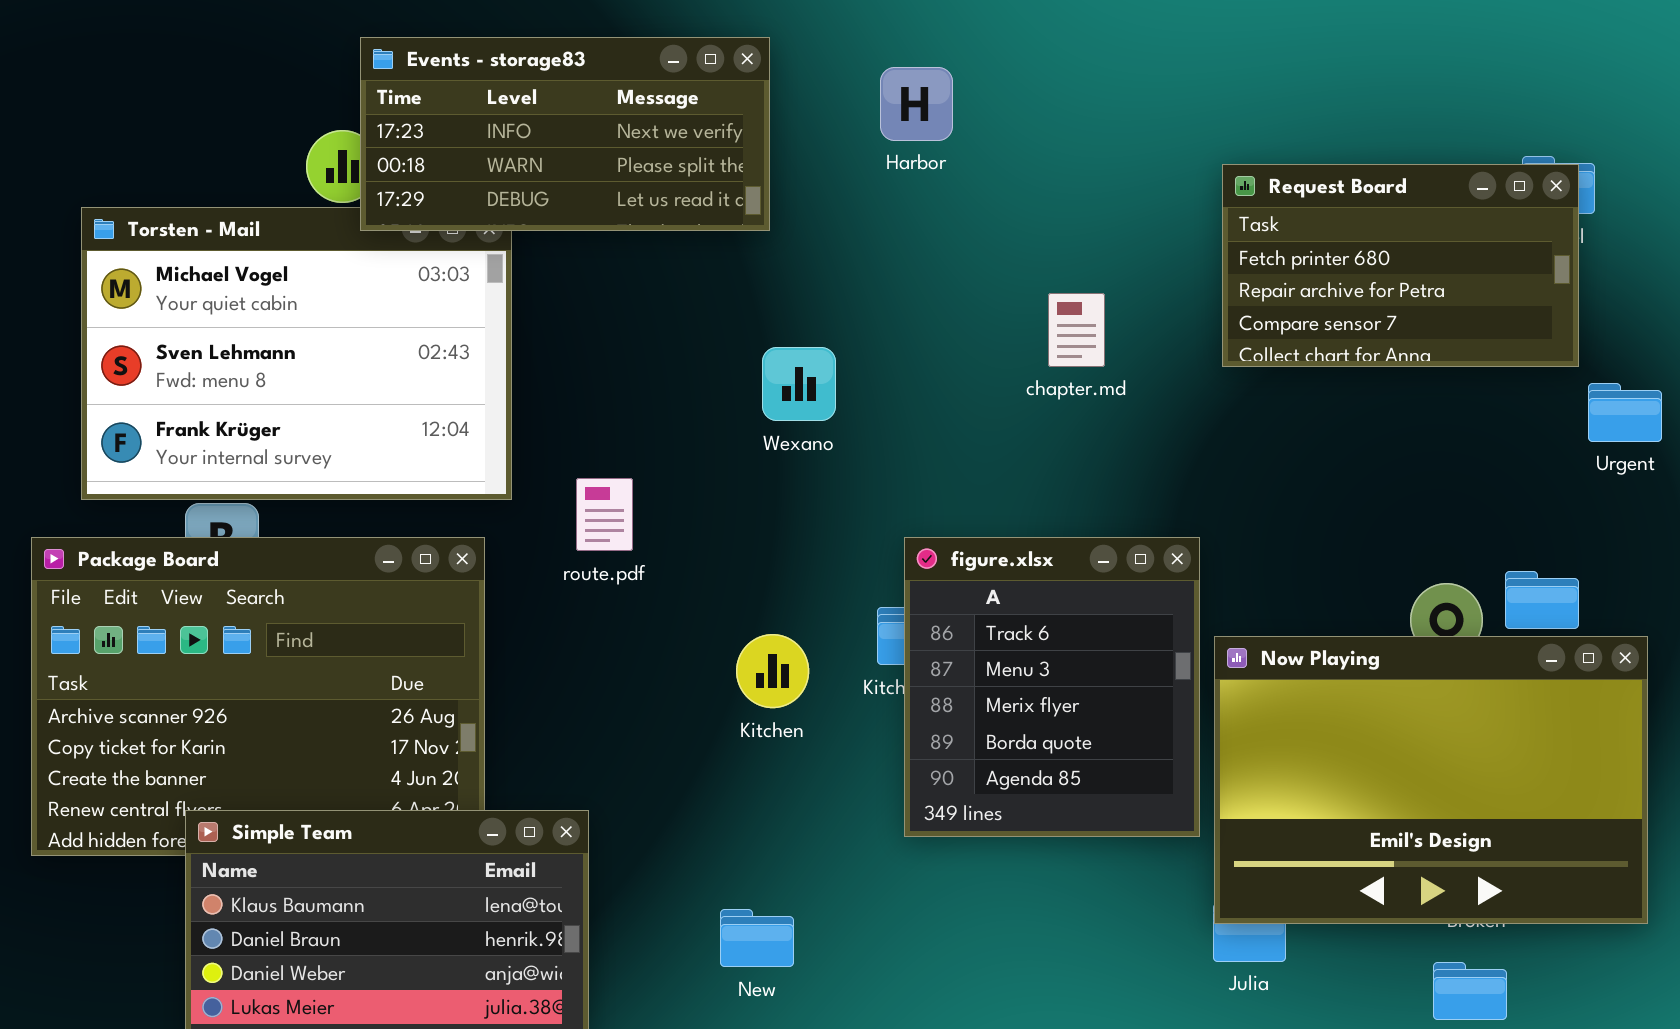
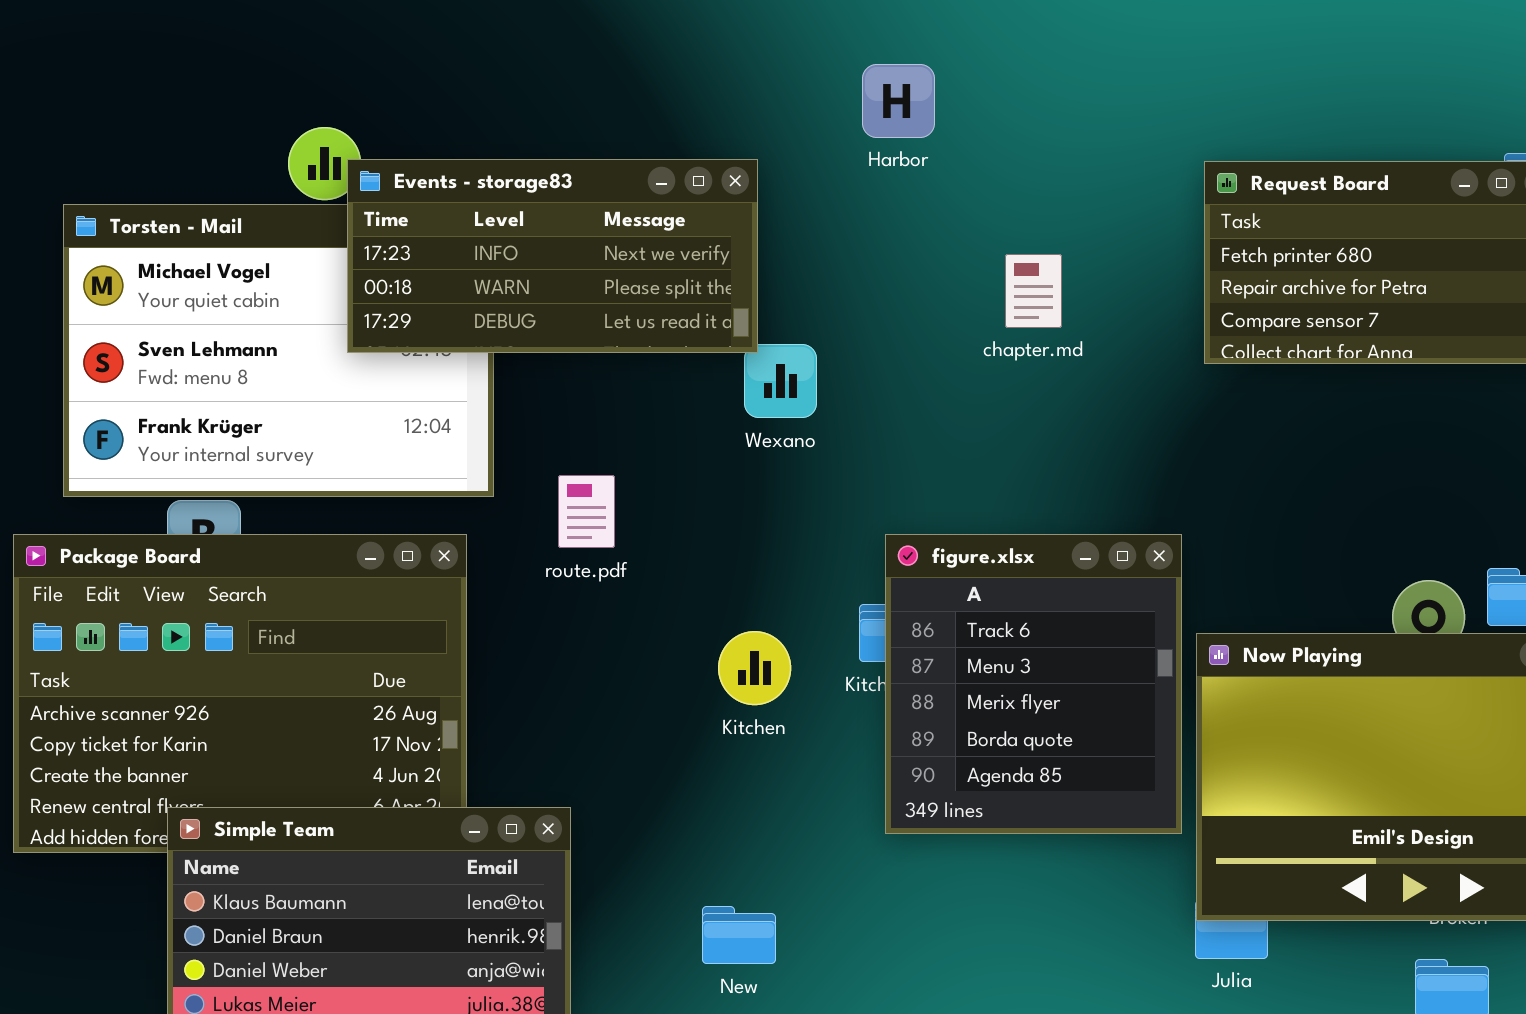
Events - storage83: [360,37,770,231] -> [347,159,758,353], moved
chapter.md: [1048,293,1105,367] -> [1005,254,1062,328], moved

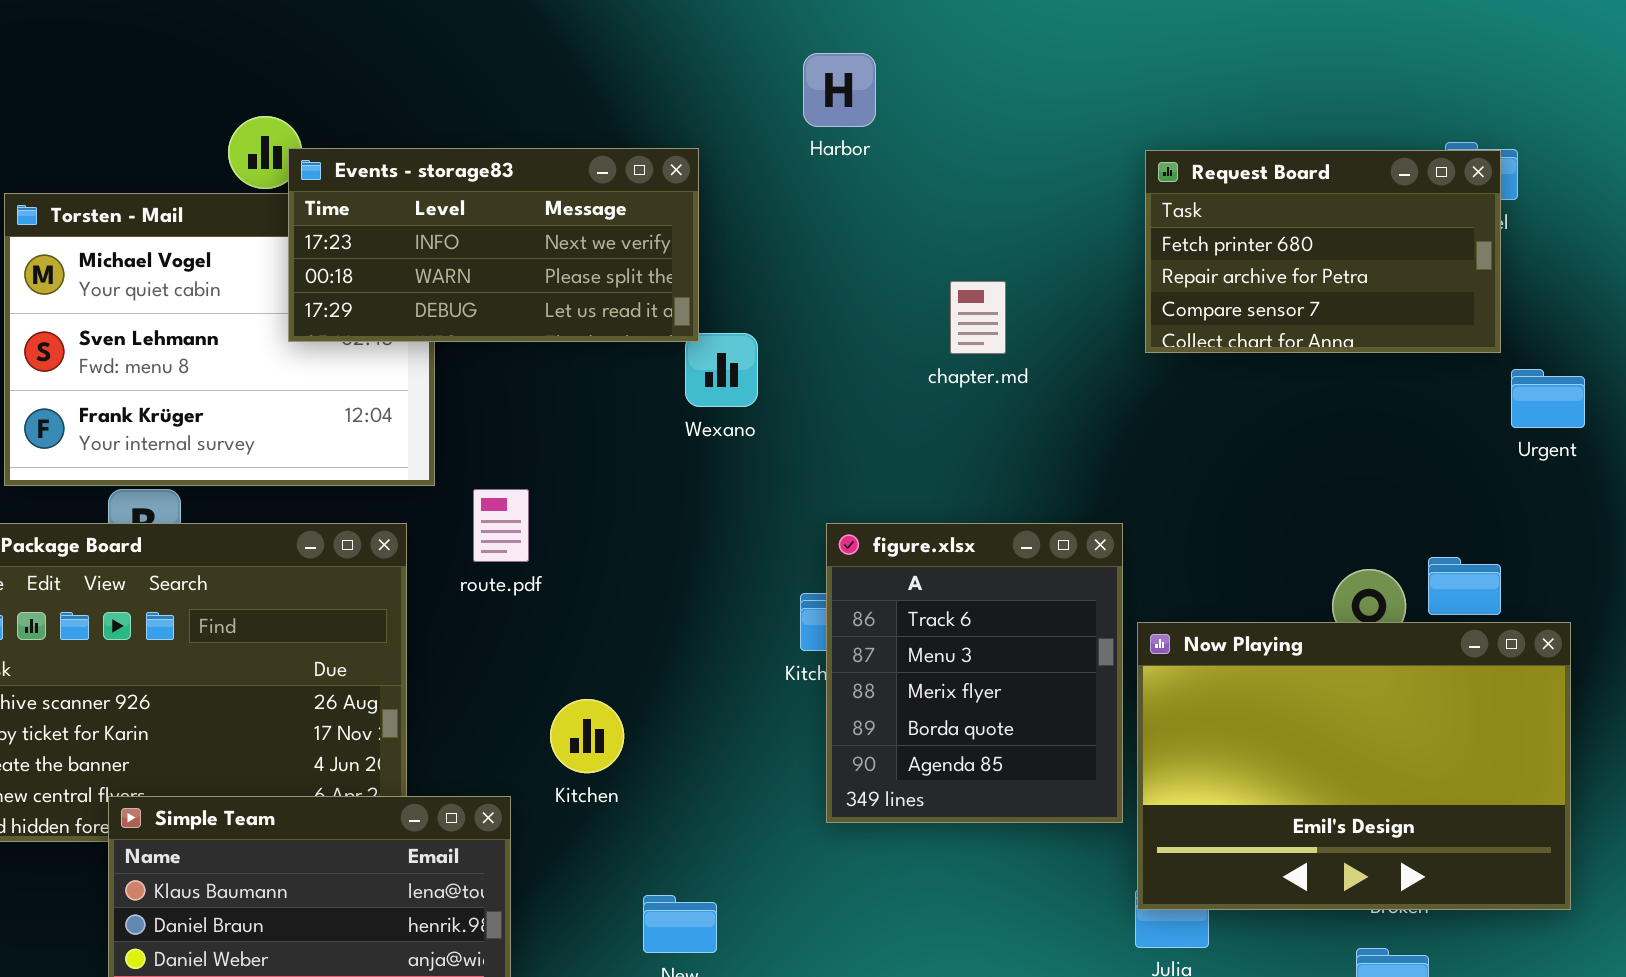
chapter.md: [1005,254,1062,328] -> [950,281,1006,354], moved
route.pdf: [558,475,615,548] -> [473,489,529,562], moved
Kitchen: [718,631,791,705] -> [550,699,624,773], moved

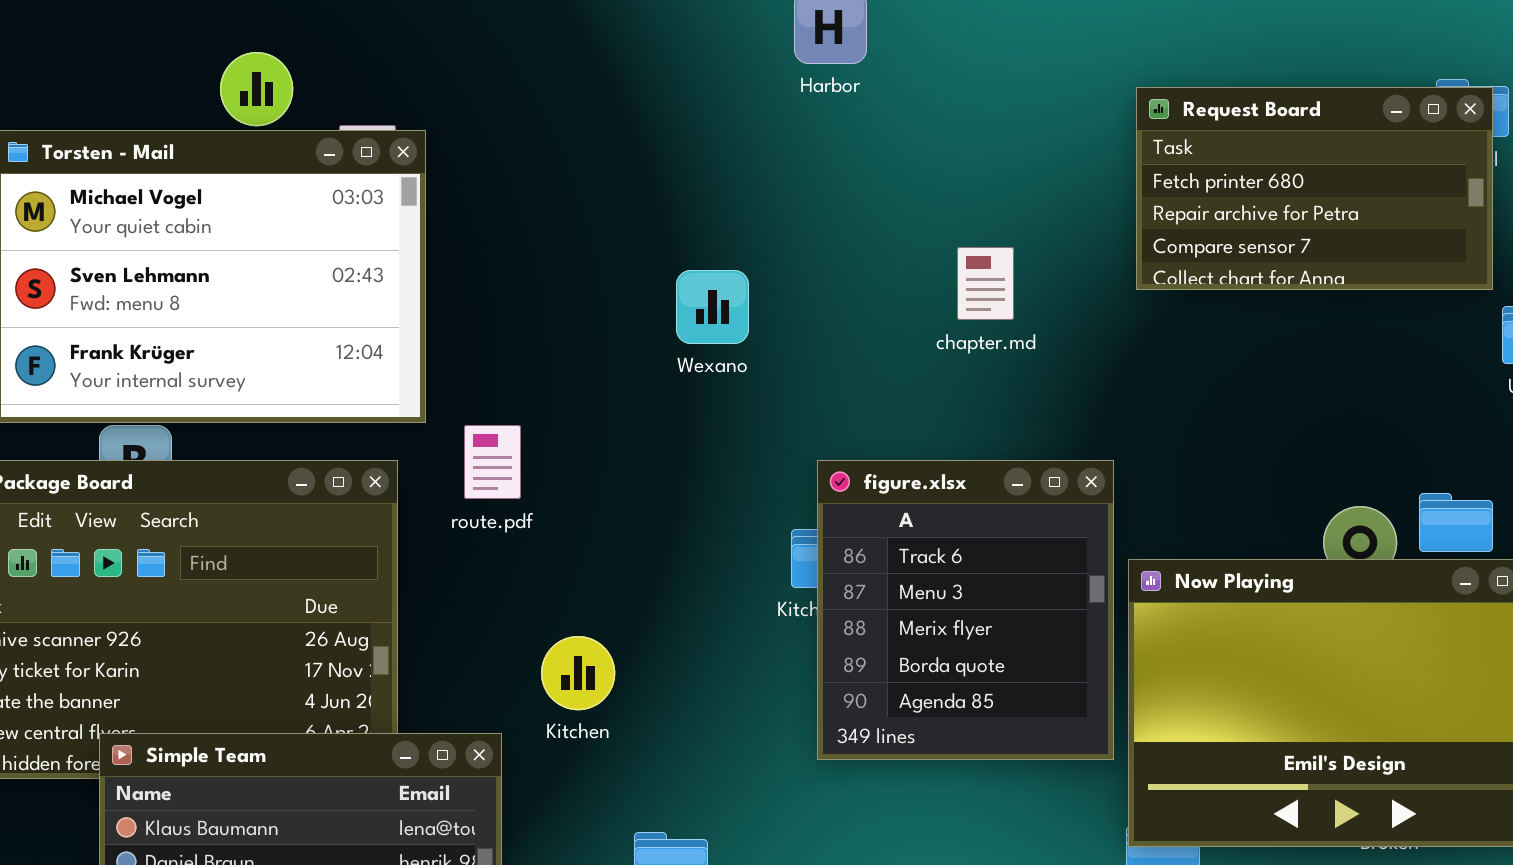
Events - storage83: [288,148,699,342] -> none, closed
chapter.md: [950,281,1006,354] -> [957,247,1014,320], moved

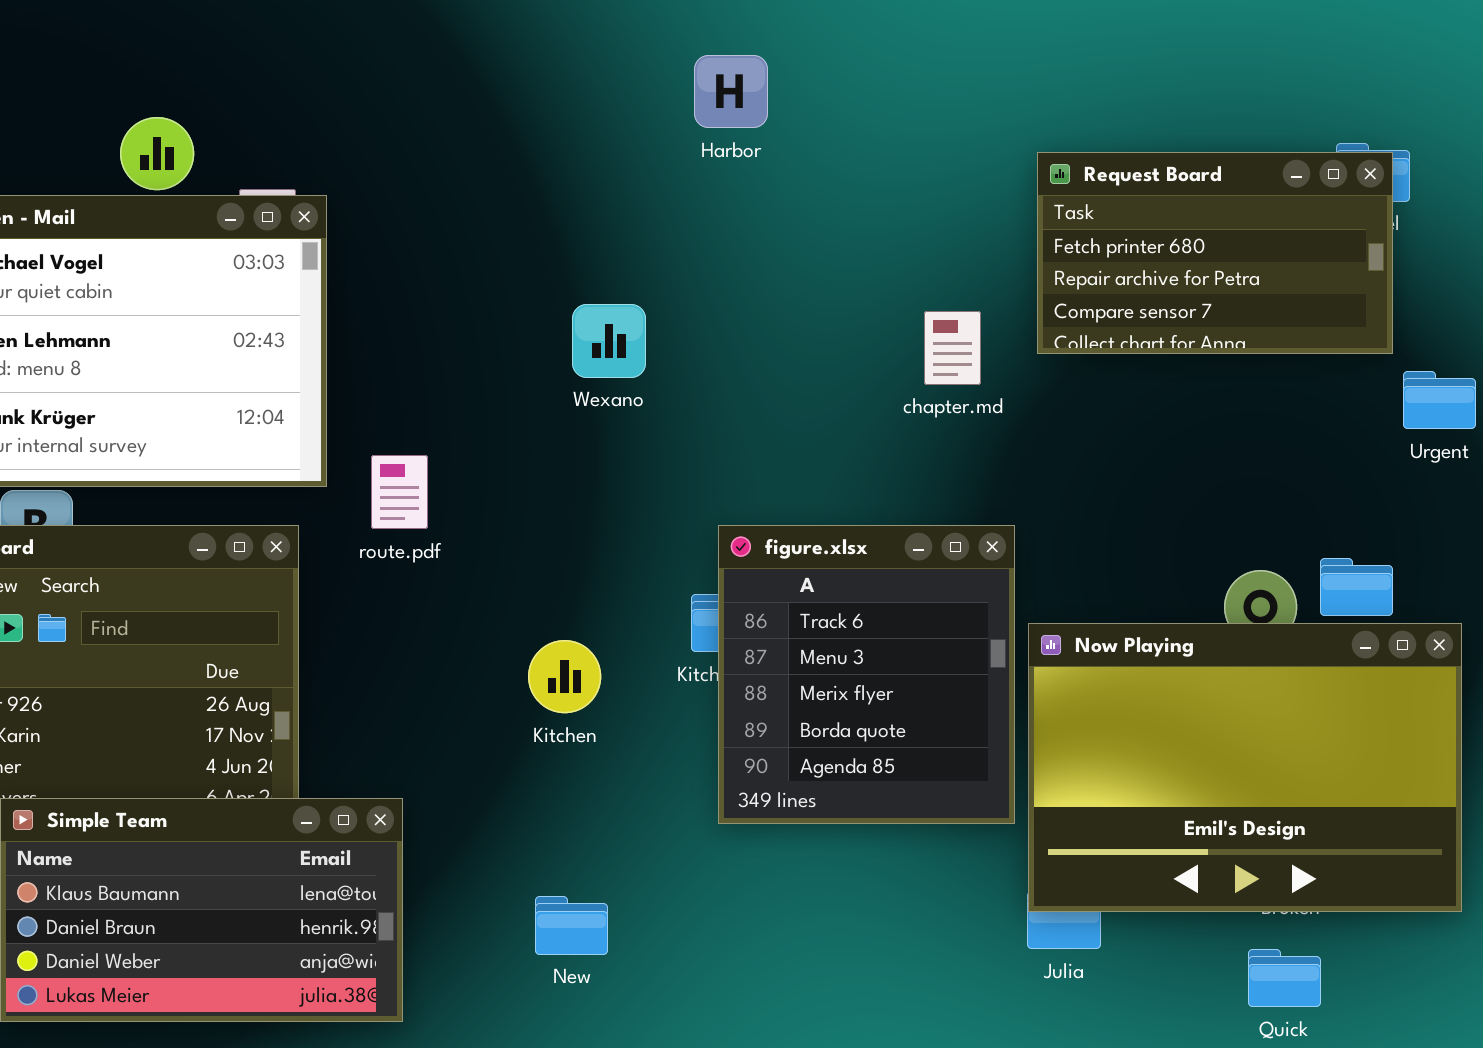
chapter.md: [957,247,1014,320] -> [924,311,981,385], moved
Wexano: [676,270,749,344] -> [572,304,646,378], moved
route.pdf: [464,425,521,499] -> [371,455,428,529], moved
Kitchen: [541,636,615,710] -> [528,640,601,713], moved

